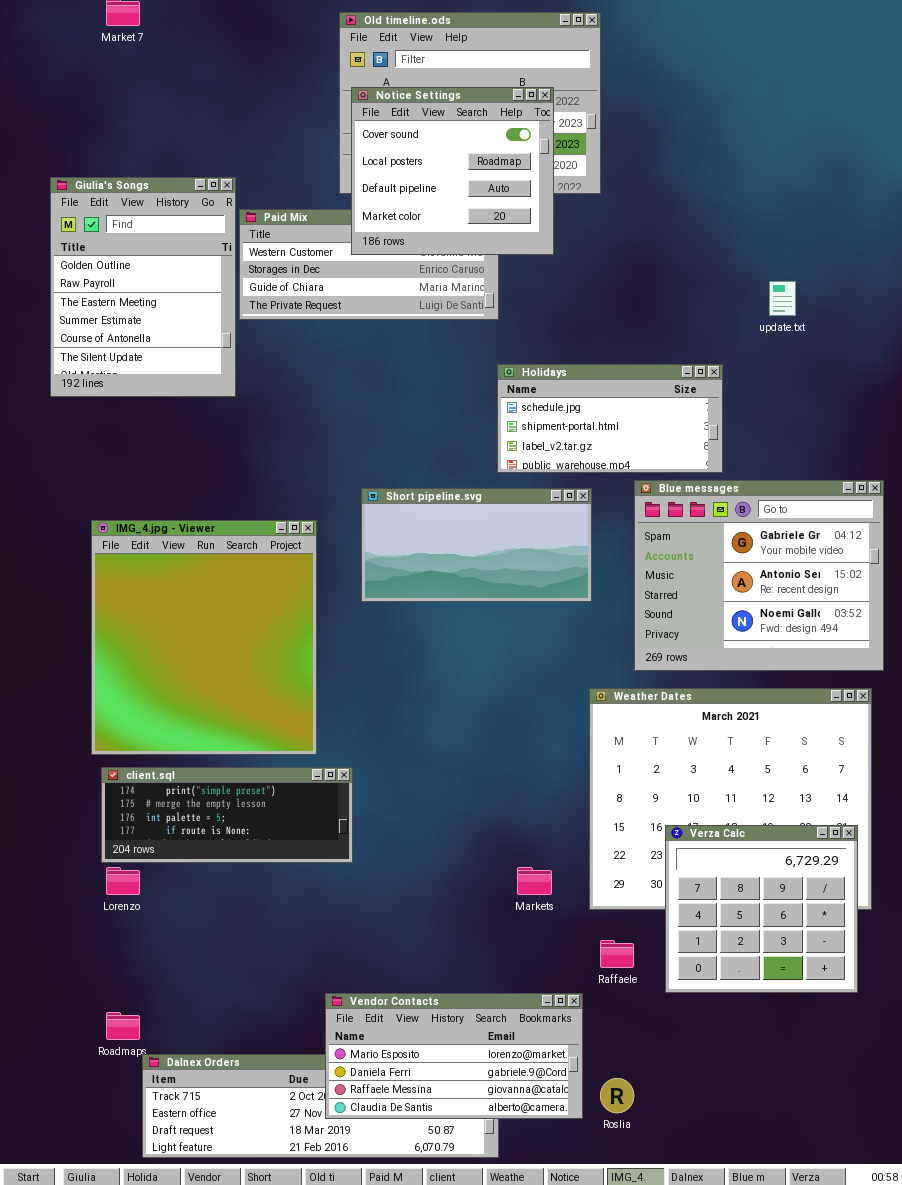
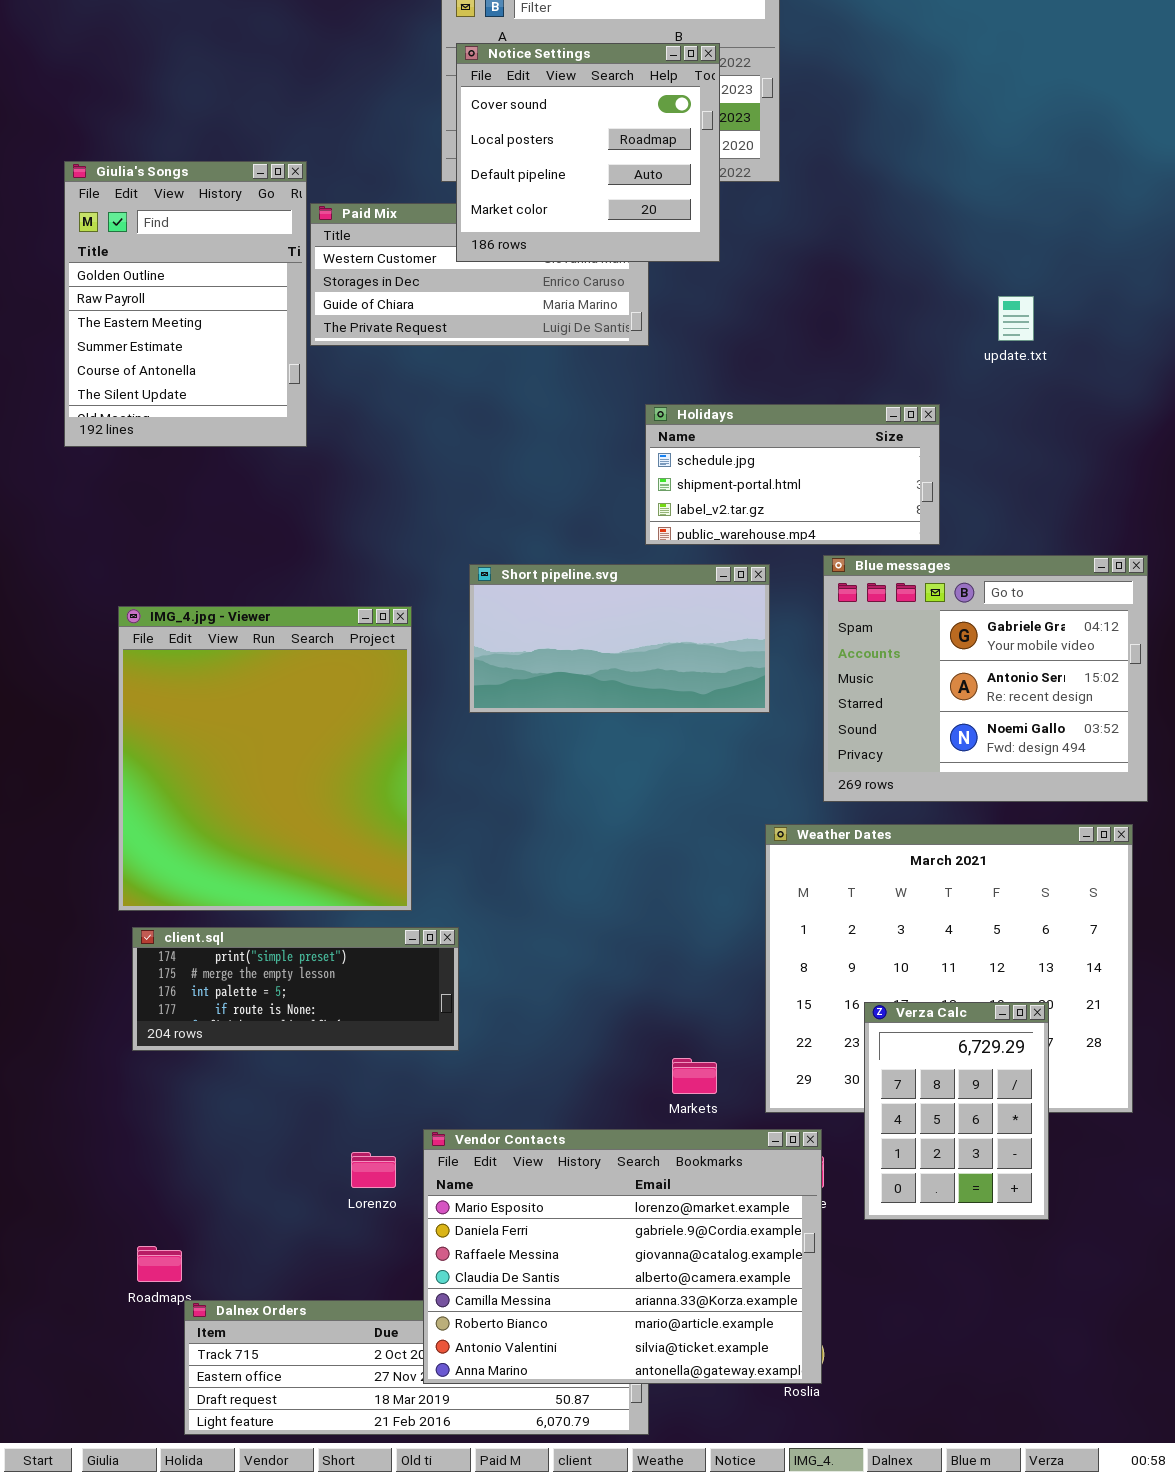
Verza Calc: [665,825,858,993] -> [864,1002,1049,1220], resized
Lorenzo: [106,867,140,895] -> [351,1152,396,1188], moved
Vendor Contacts: [325,993,583,1119] -> [423,1129,822,1384], resized

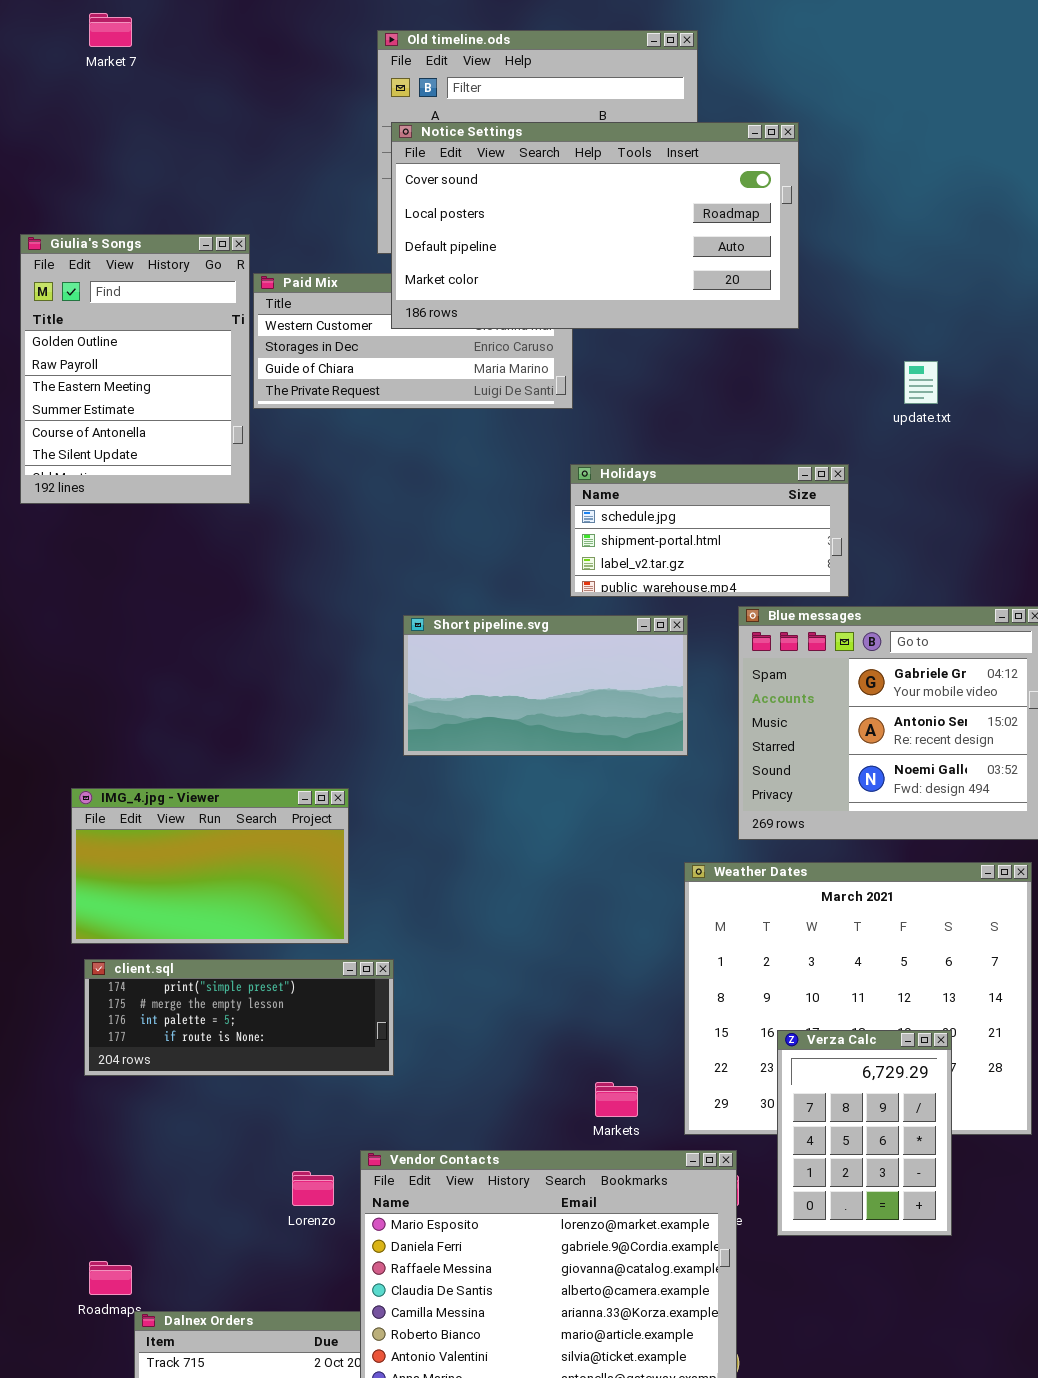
Notice Settings: [456,43,720,262] -> [391,122,799,329], resized
IMG_4.jpg - Viewer: [118,606,412,911] -> [71,788,349,944], resized

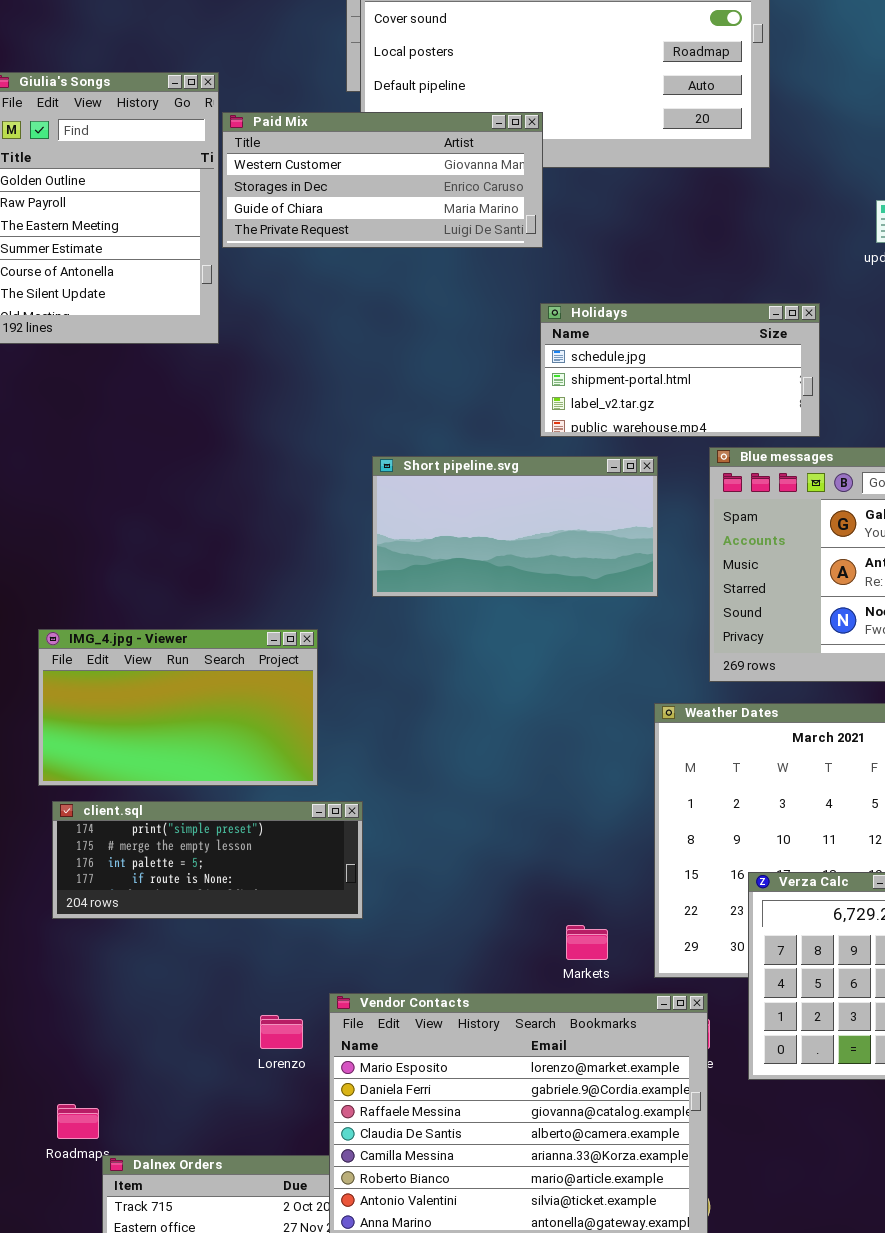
Paid Mix: [253,273,573,409] -> [222,112,543,248], raised

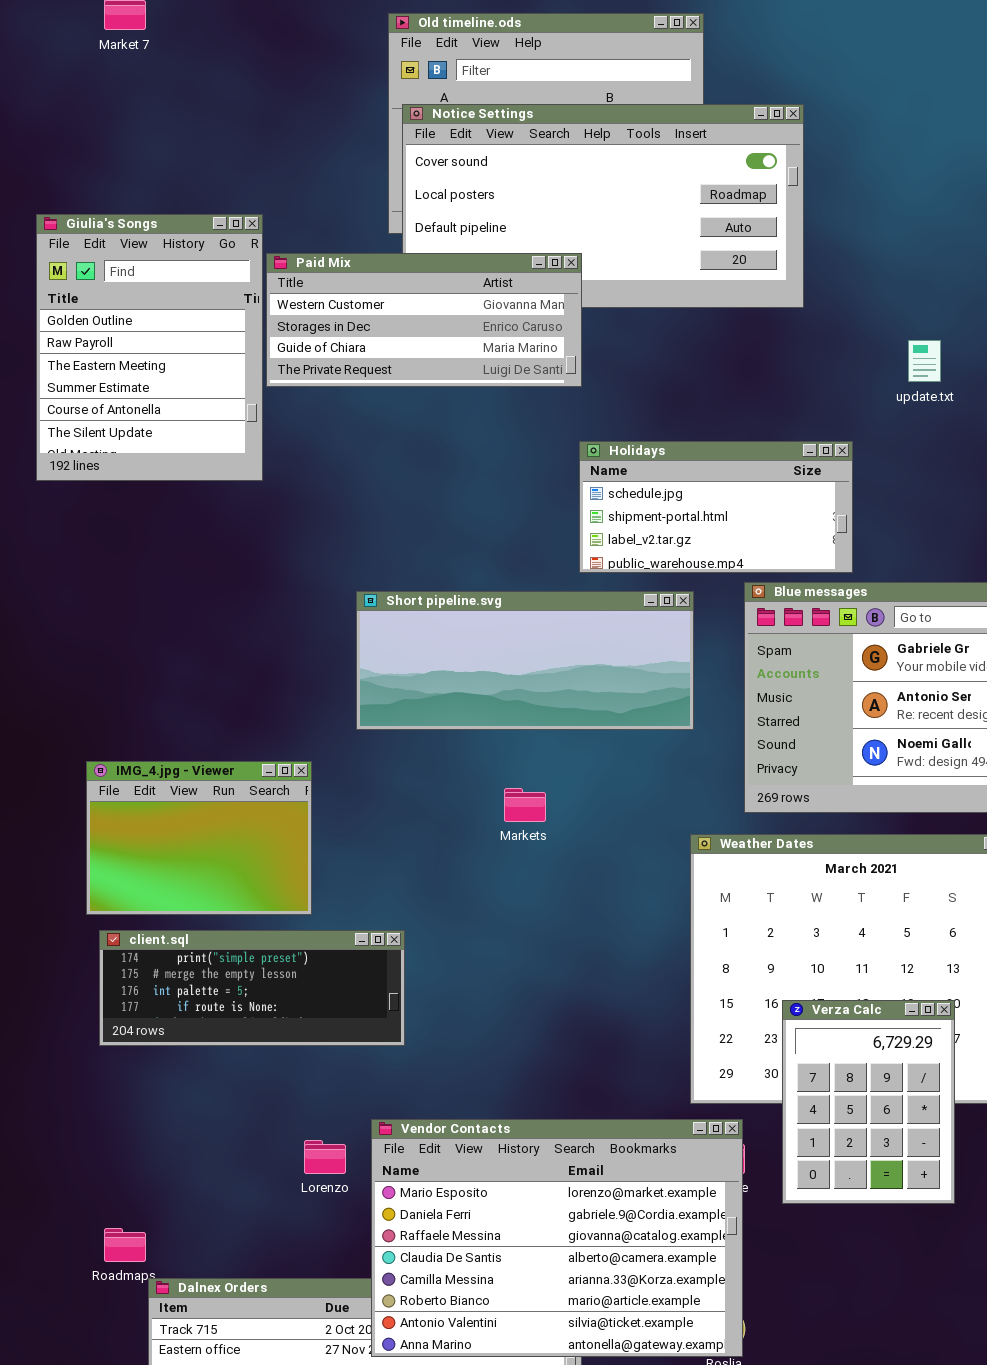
Short pipeline.svg: [372,456,658,597] -> [356,591,694,730], resized
IMG_4.jpg - Viewer: [38,629,318,786] -> [86,761,312,915], resized
Markets: [566,925,608,960] -> [504,788,546,822], moved

